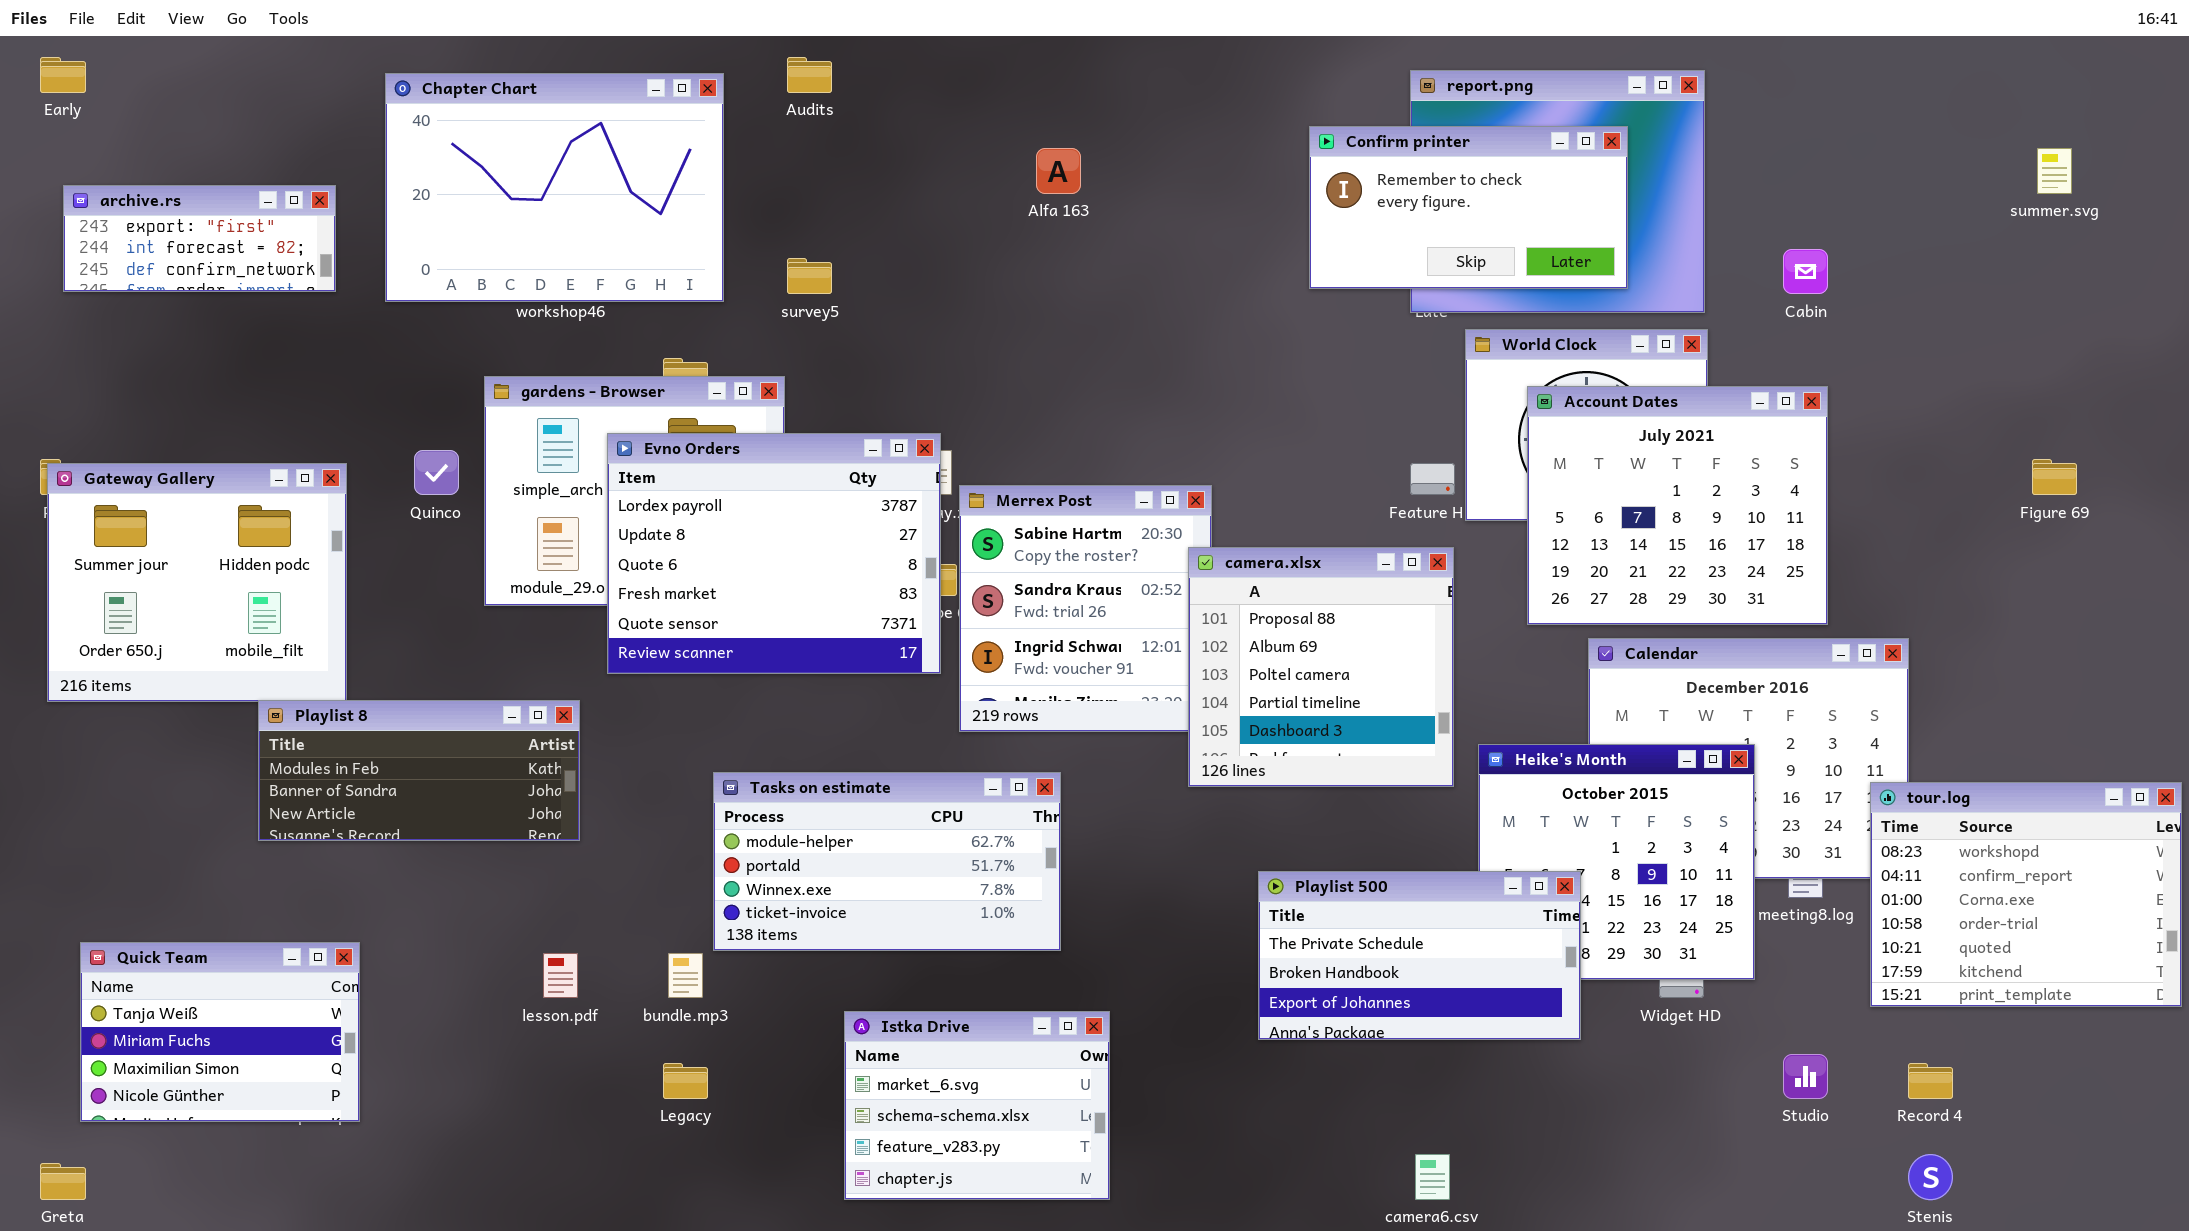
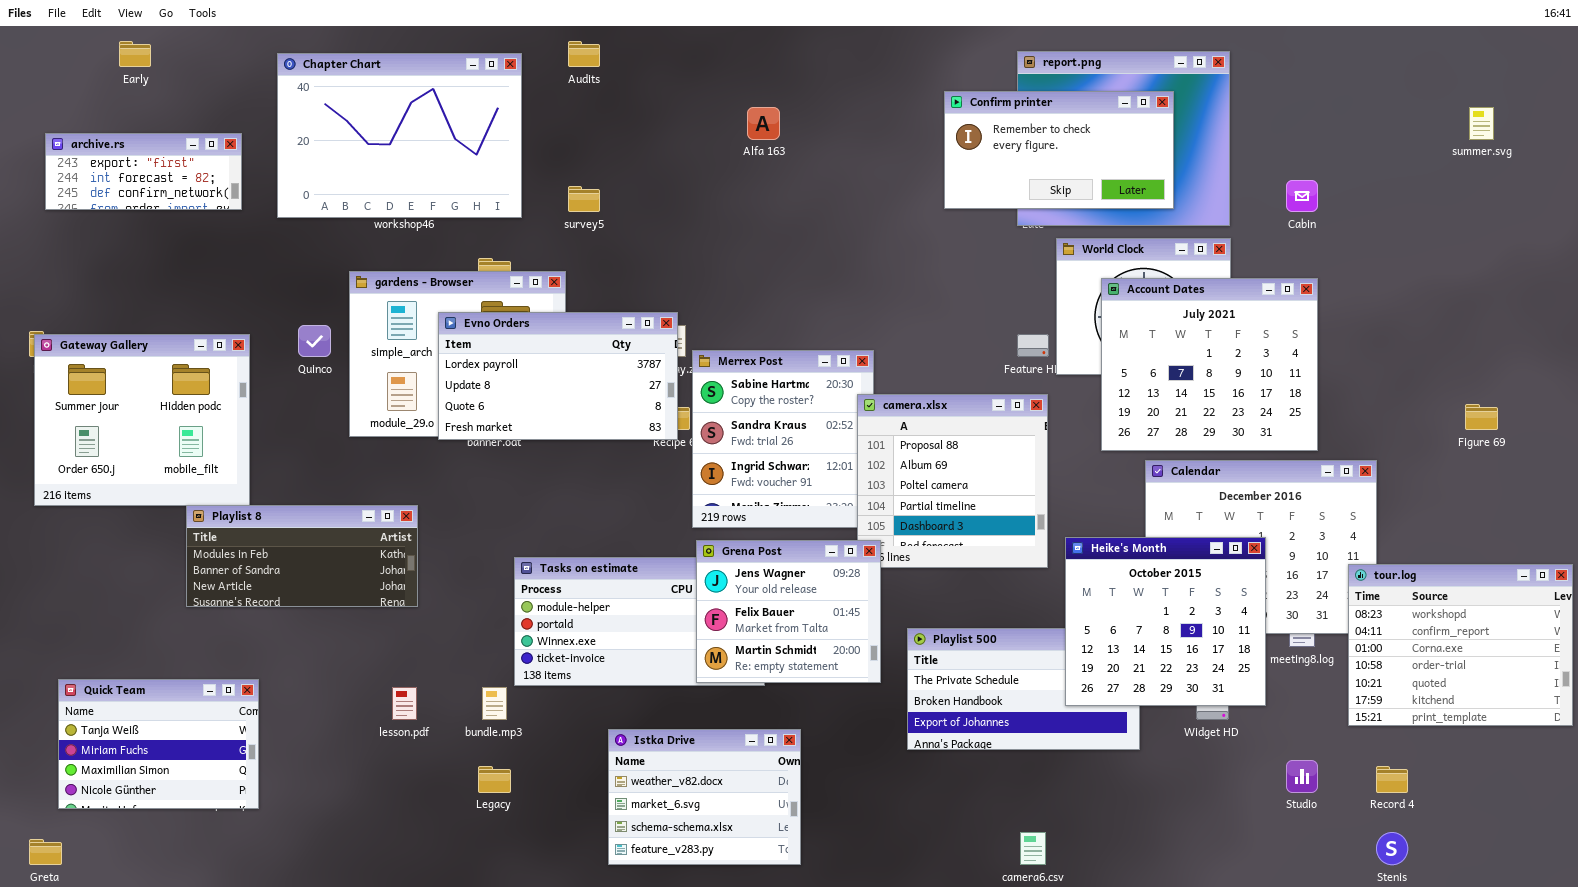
Early: [40,57,86,93] -> [119,41,151,67], moved
Evno Orders: [607,433,941,674] -> [438,312,678,440], resized
Figure 69: [2032,459,2077,495] -> [1465,404,1498,430], moved
Heike's Month: [1478,744,1755,980] -> [1065,537,1266,706], raised
Grena Post: none -> [696,540,881,683], opened
Istka Drive: [844,1011,1110,1200] -> [608,729,801,865], scrolled up 1 row

